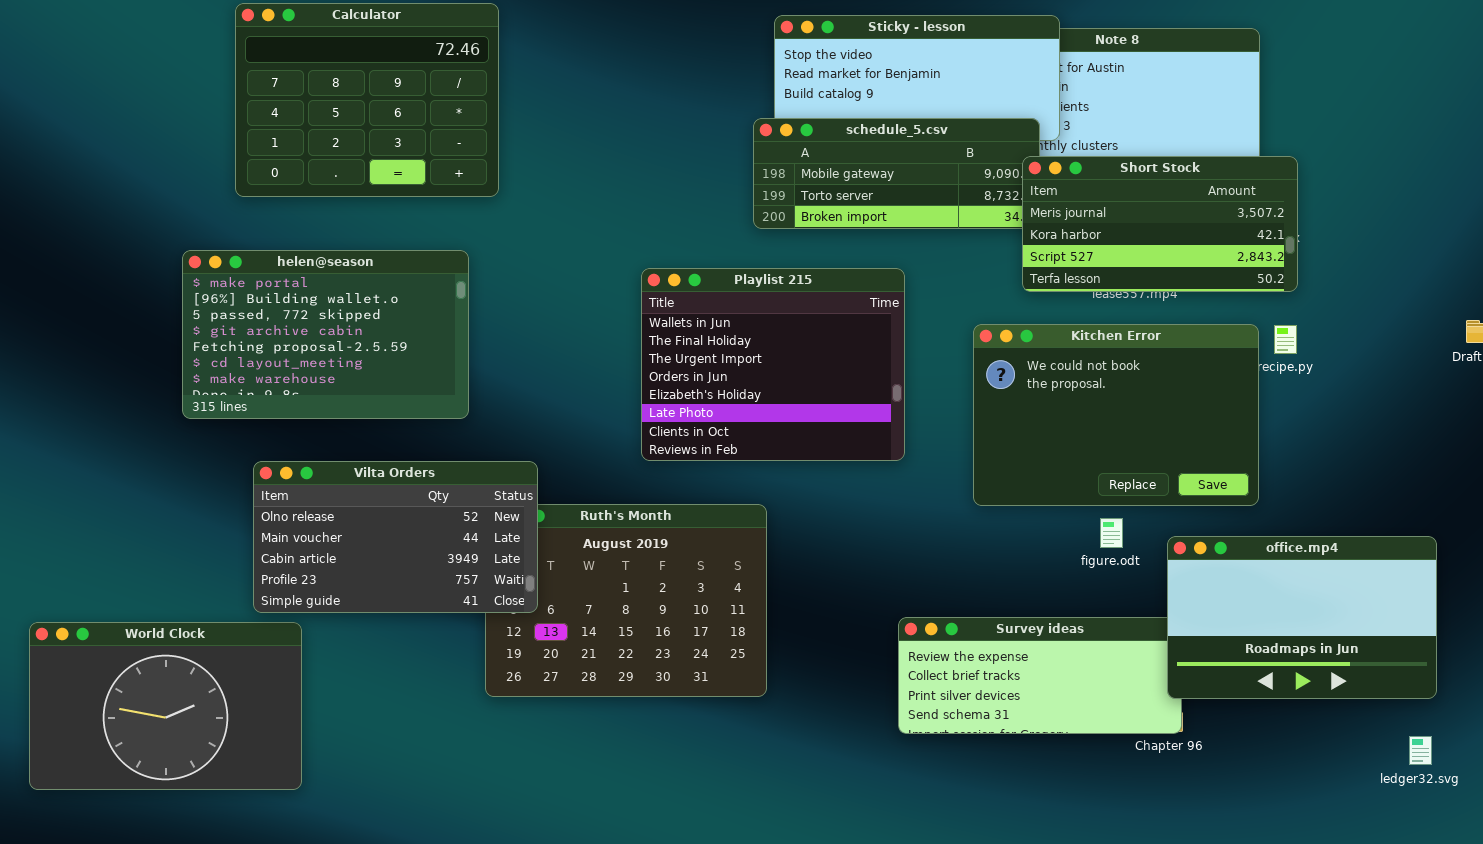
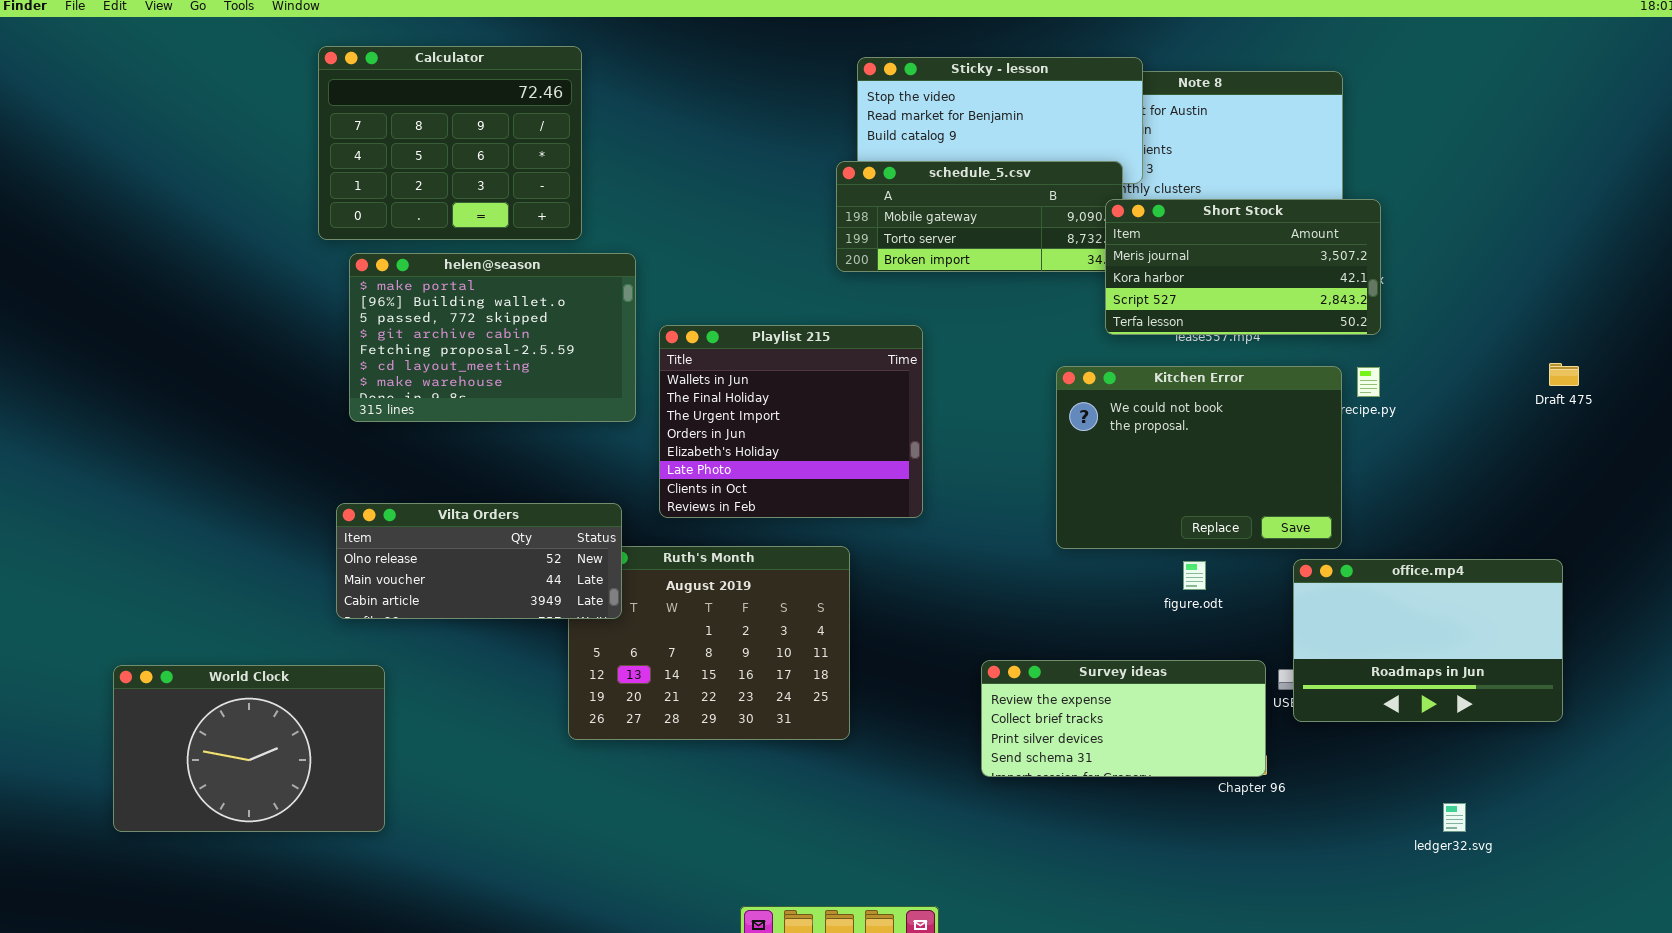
helen@season: [182,250,469,419] -> [349,253,636,422], moved
Playlist 215: [641,268,905,461] -> [659,325,923,518], moved
Vilta Orders: [253,461,538,613] -> [336,503,622,619], resized
office.mp4: [1167,536,1437,699] -> [1293,559,1563,722], moved
ledger32.svg: [1409,736,1432,765] -> [1443,803,1466,832], moved

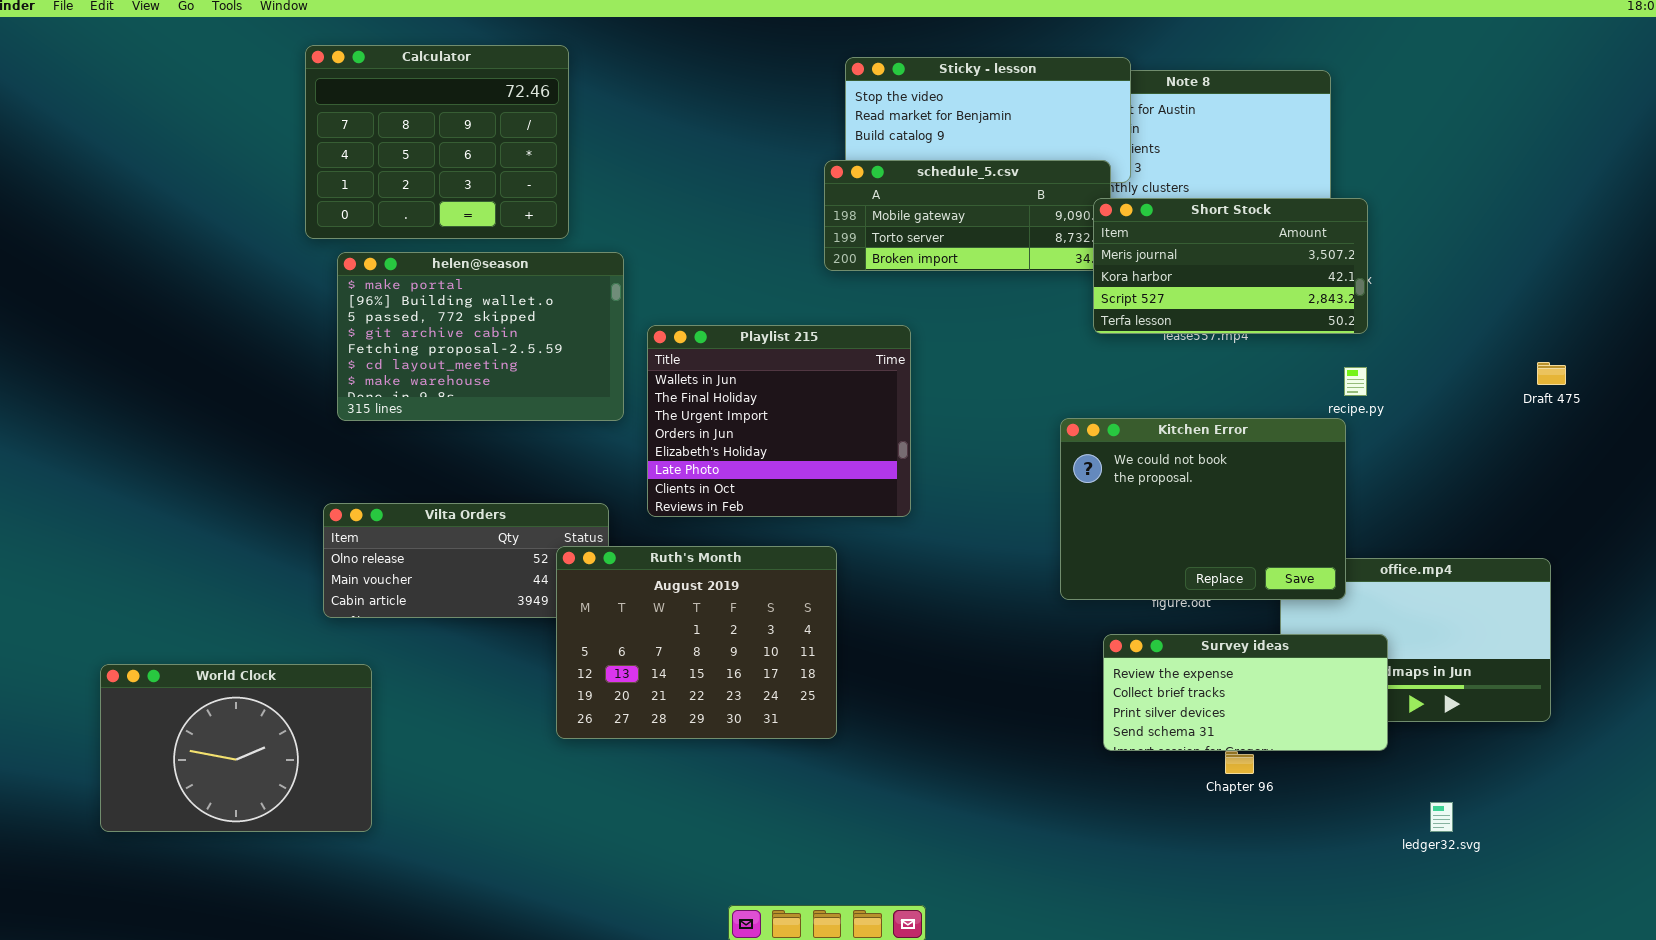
Kitchen Error: [1056,366,1342,549] -> [1060,418,1346,600], moved
Ruth's Month: [568,546,850,740] -> [556,546,837,739], raised
Survey ideas: [981,660,1266,777] -> [1103,634,1388,751], moved

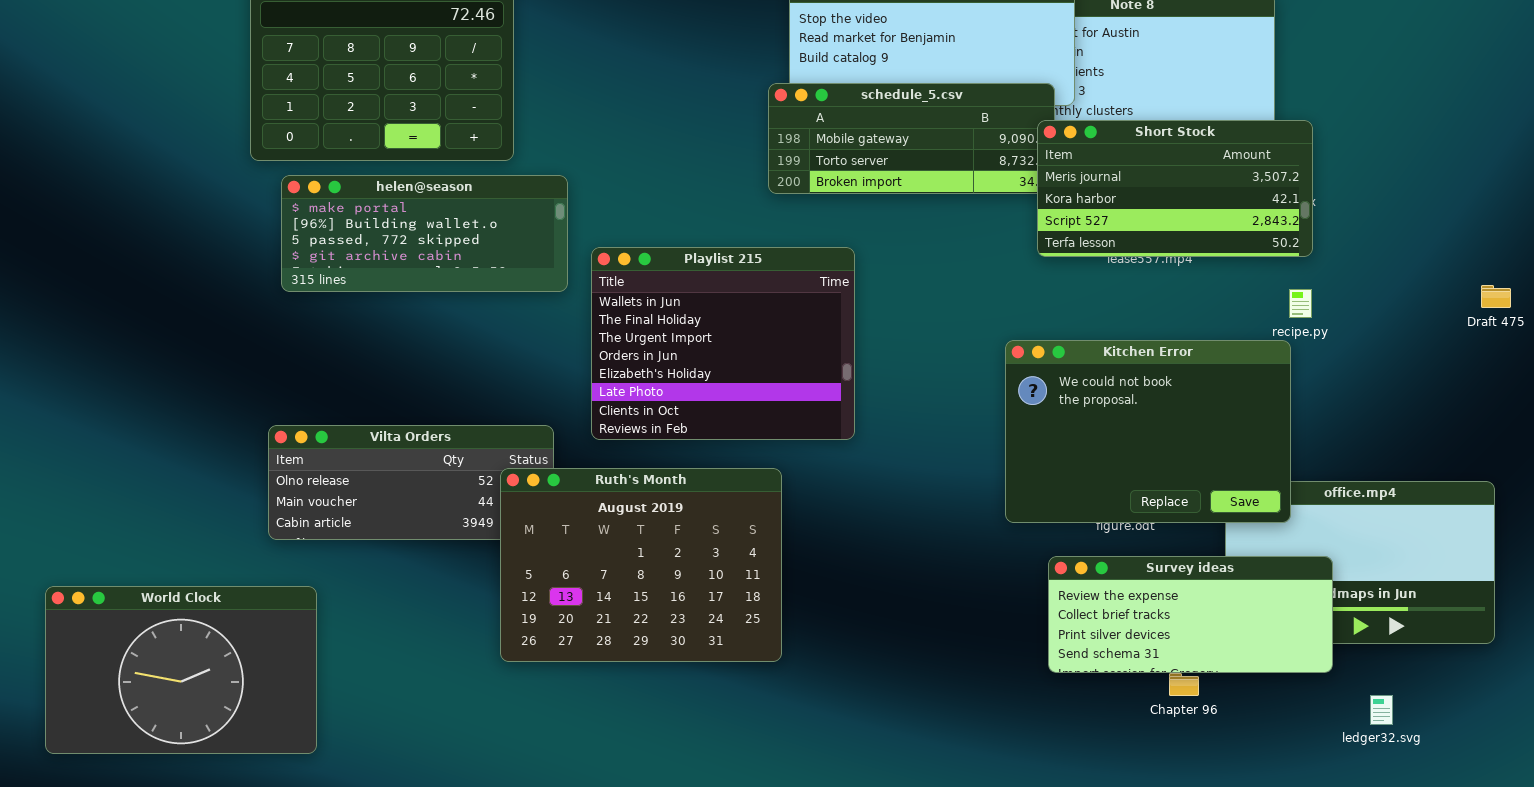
helen@season: [337,252,624,421] -> [281,175,568,292], resized
ledger32.svg: [1430,802,1453,832] -> [1370,695,1393,725], moved

